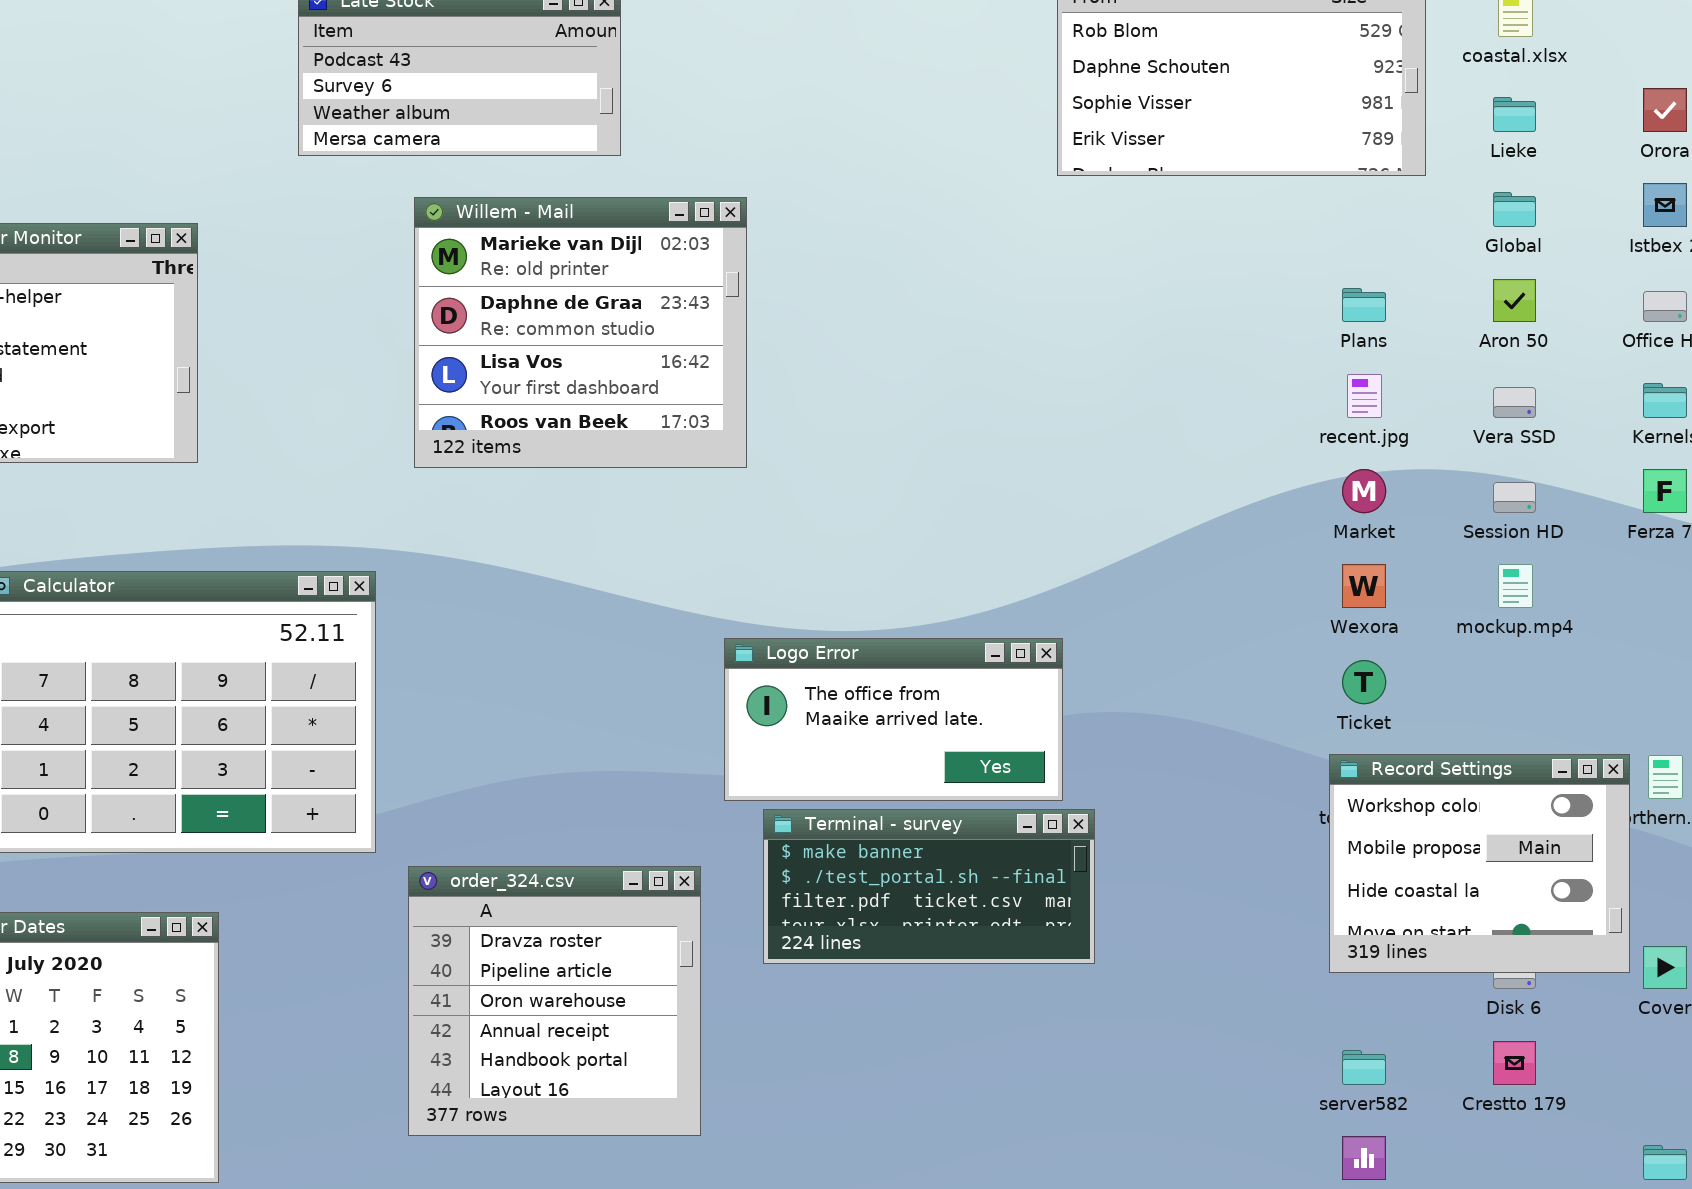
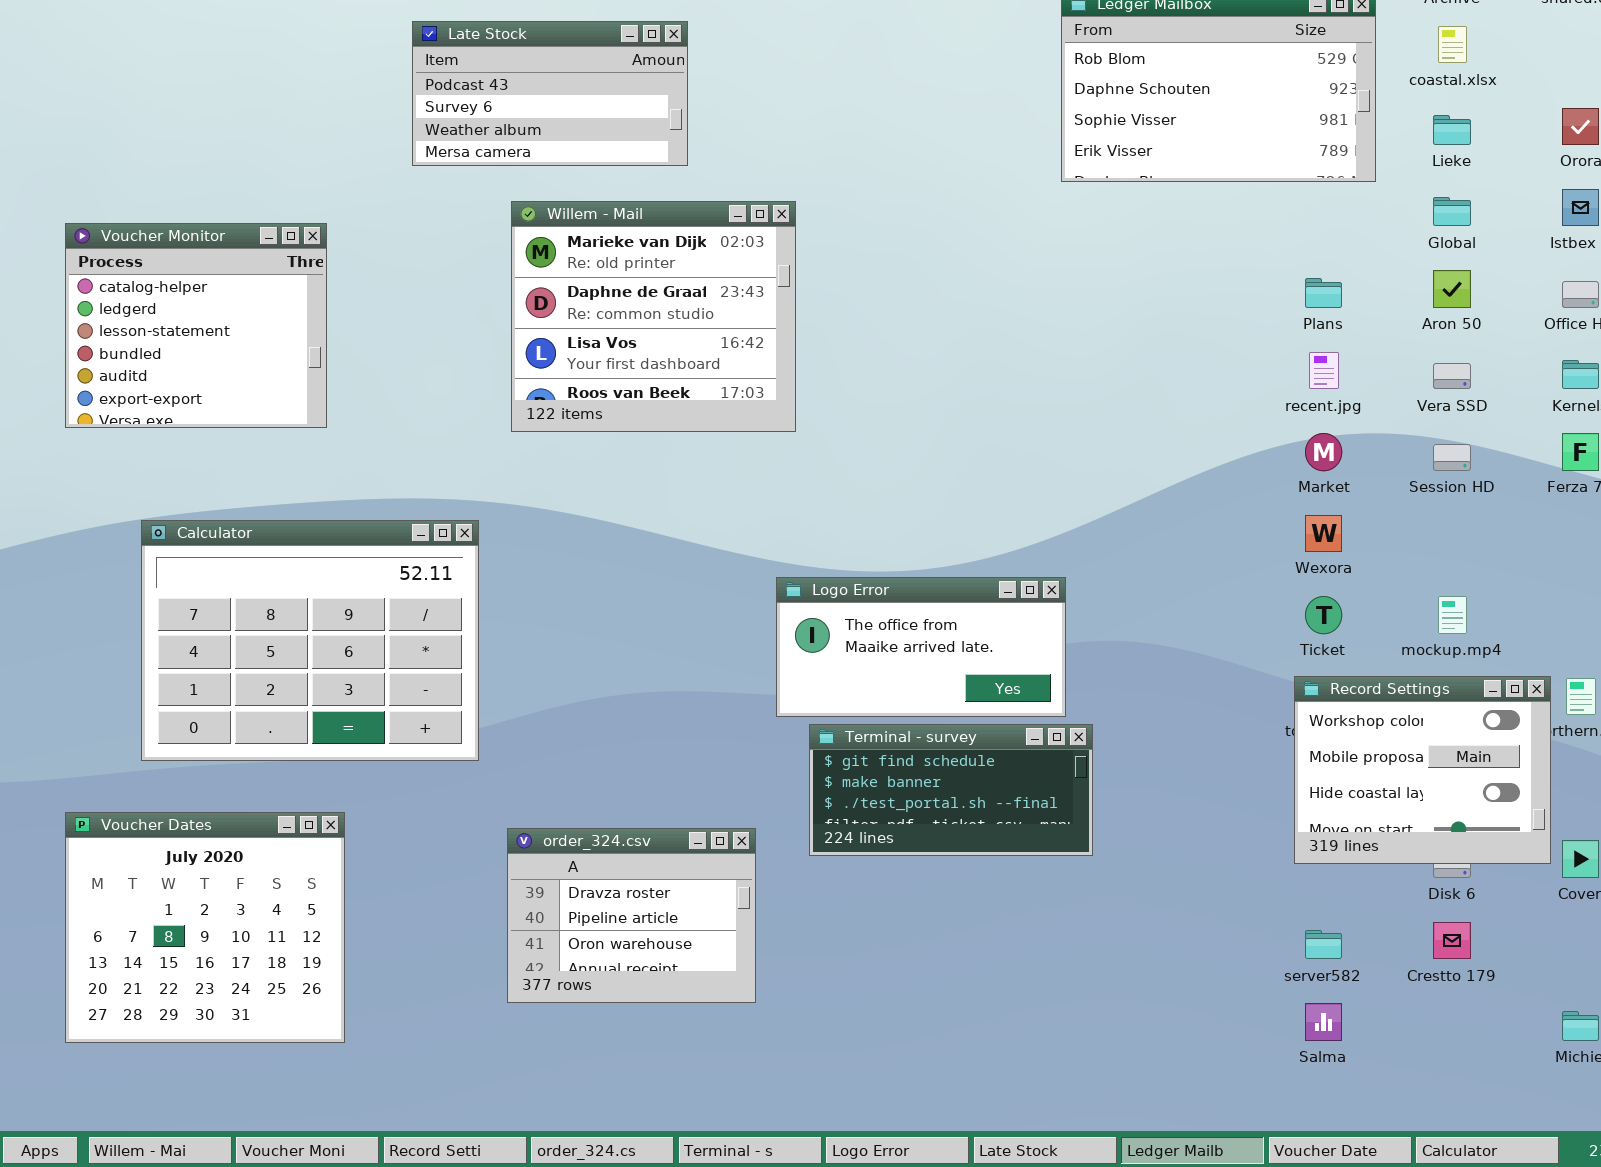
mockup.mp4: [1498,564,1533,608] -> [1438,596,1467,634], moved
Terminal - survey: [763,809,1095,964] -> [809,724,1093,856], scrolled up 1 row
order_324.csv: [408,866,701,1136] -> [507,828,756,1003], resized

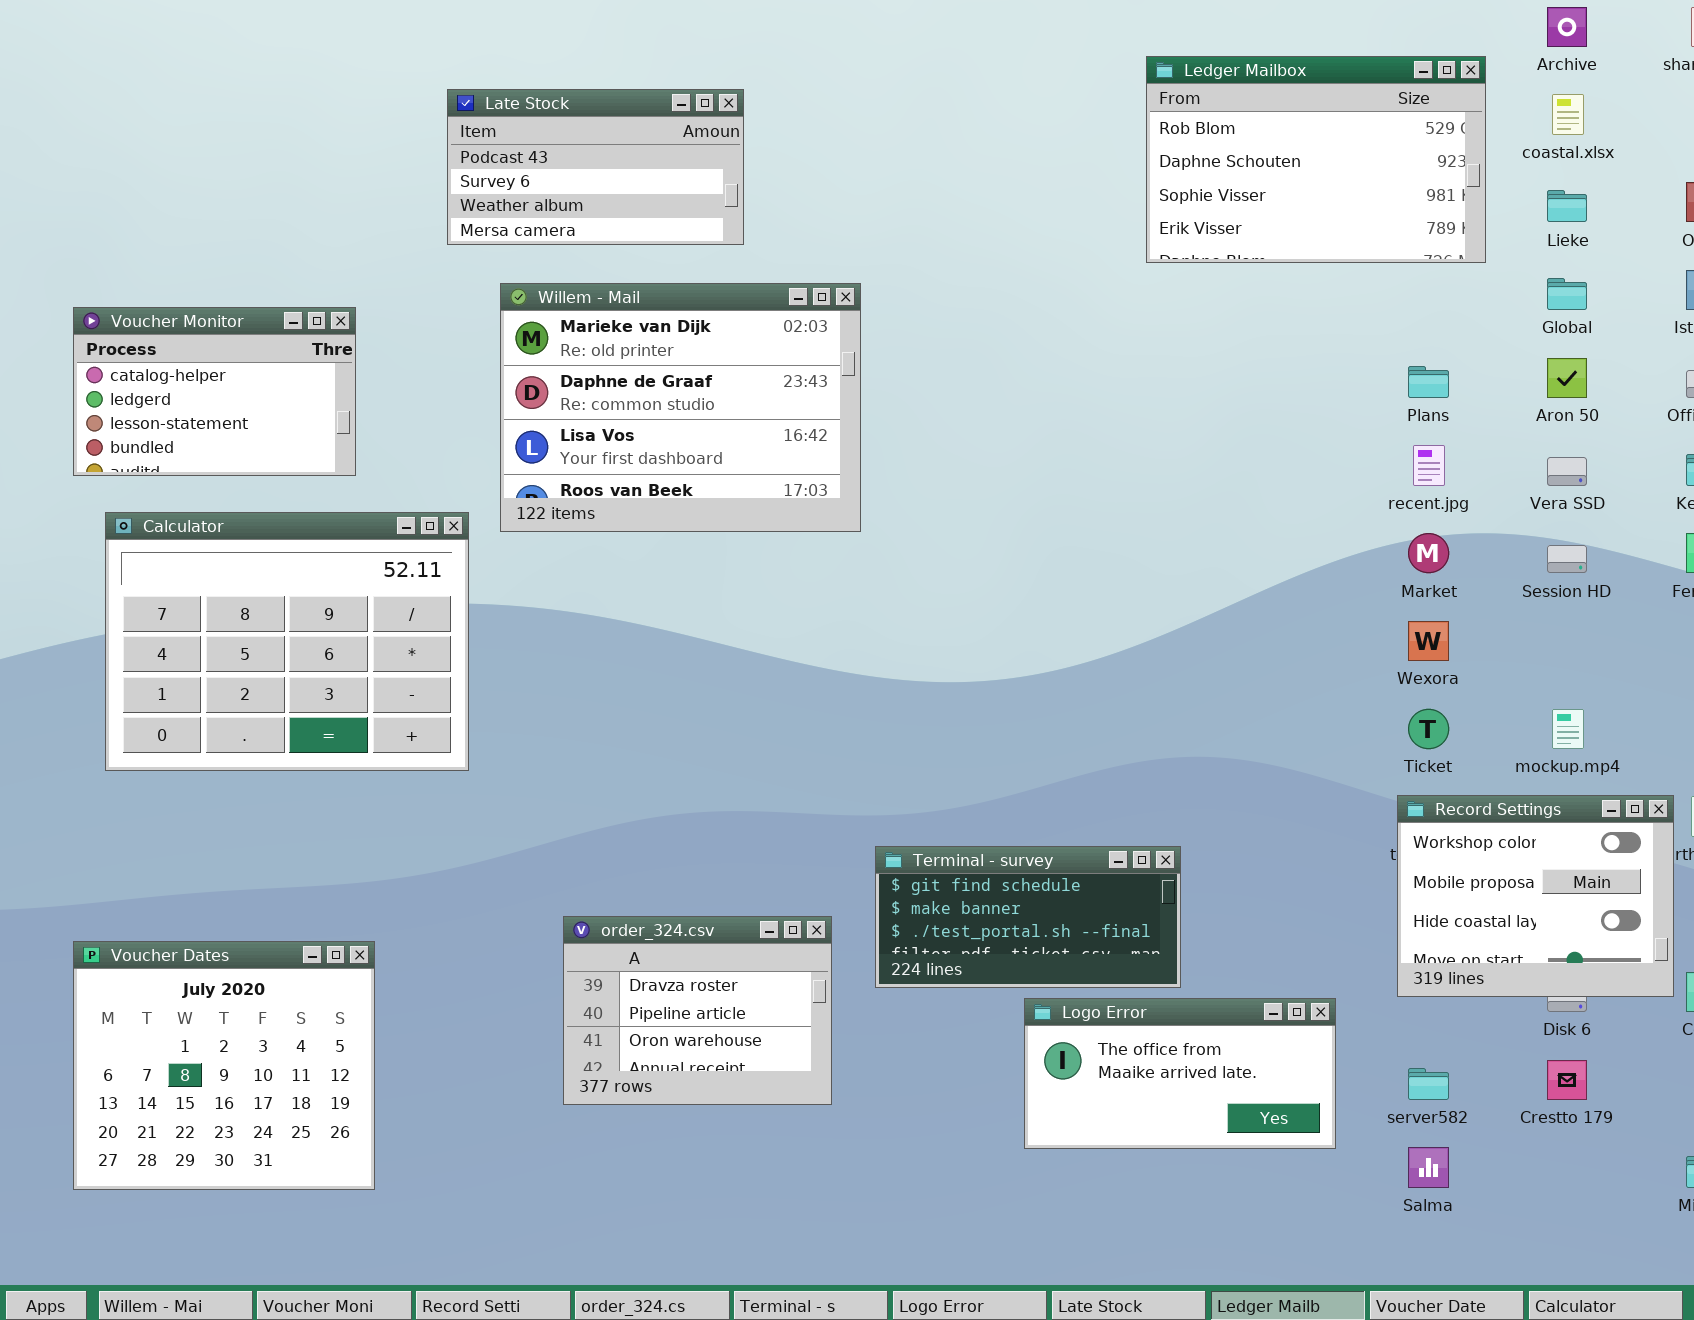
Willem - Mail: [511,201,796,432] -> [500,283,861,532], resized
Voucher Monitor: [65,223,327,428] -> [73,307,356,476], resized
Calculator: [141,520,479,761] -> [105,512,469,771], moved
Logo Error: [776,577,1066,717] -> [1024,998,1336,1149], moved
order_324.csv: [507,828,756,1003] -> [563,916,832,1105], moved

